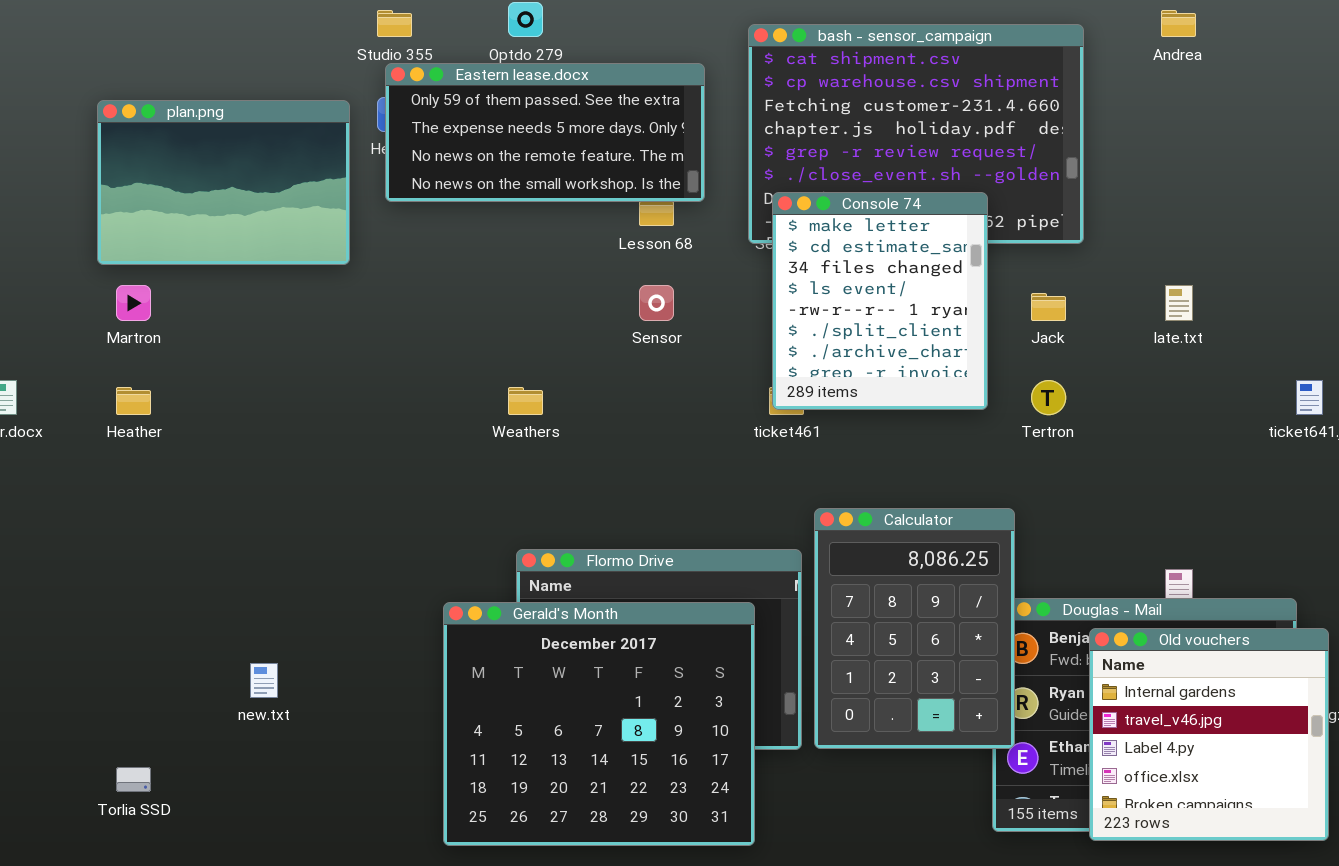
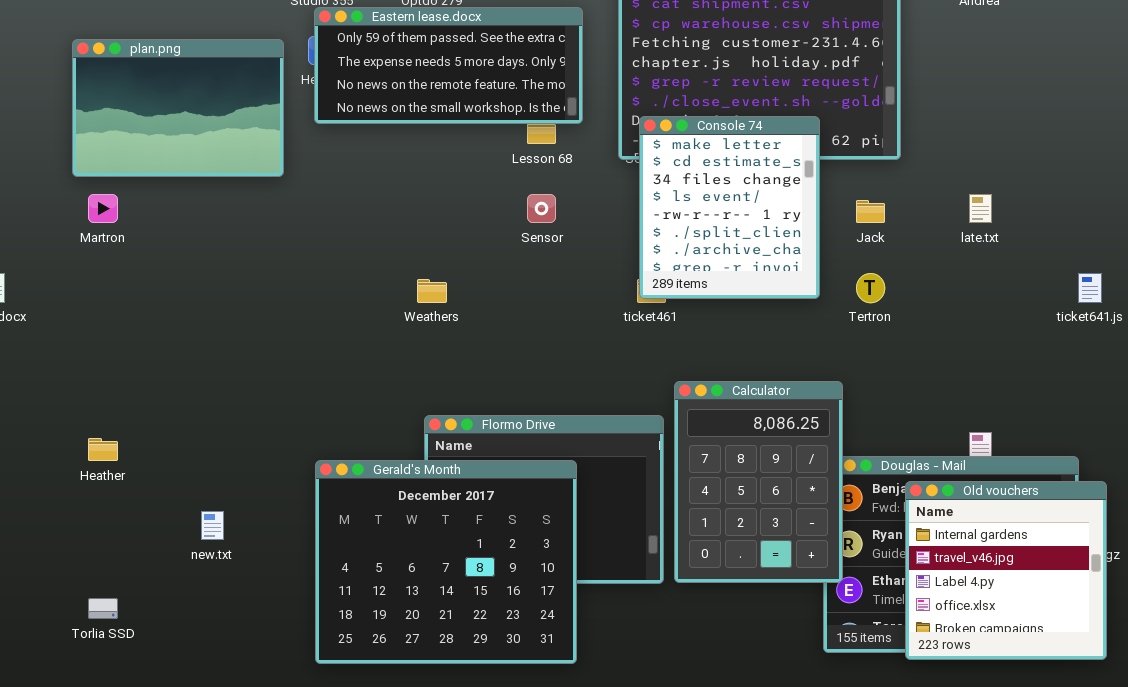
Heather: [116,387,151,415] -> [88,438,118,461], moved
Gerald's Month: [443,602,755,846] -> [315,460,577,664], moved

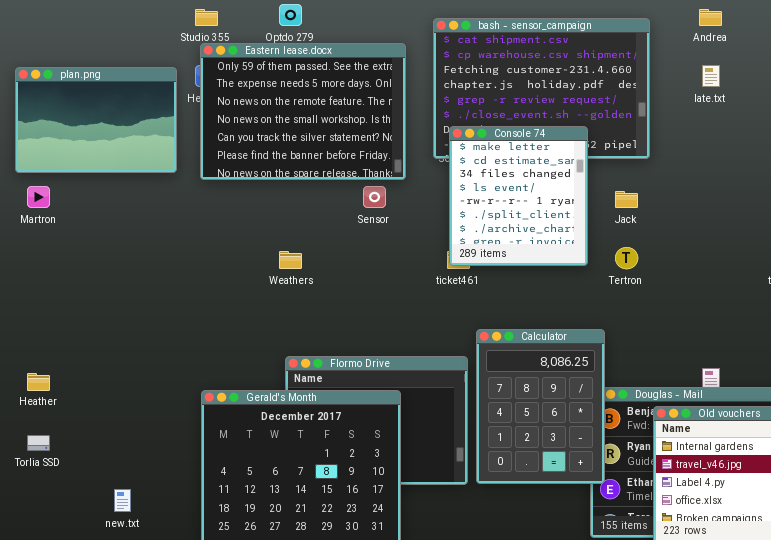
Eastern lease.docx: [314,7,583,124] -> [200,43,406,180], resized
late.txt: [969,194,992,223] -> [702,65,720,87], moved
new.txt: [201,511,224,540] -> [114,489,131,512], moved
Torlia SSD: [88,598,118,619] -> [27,435,50,451], moved

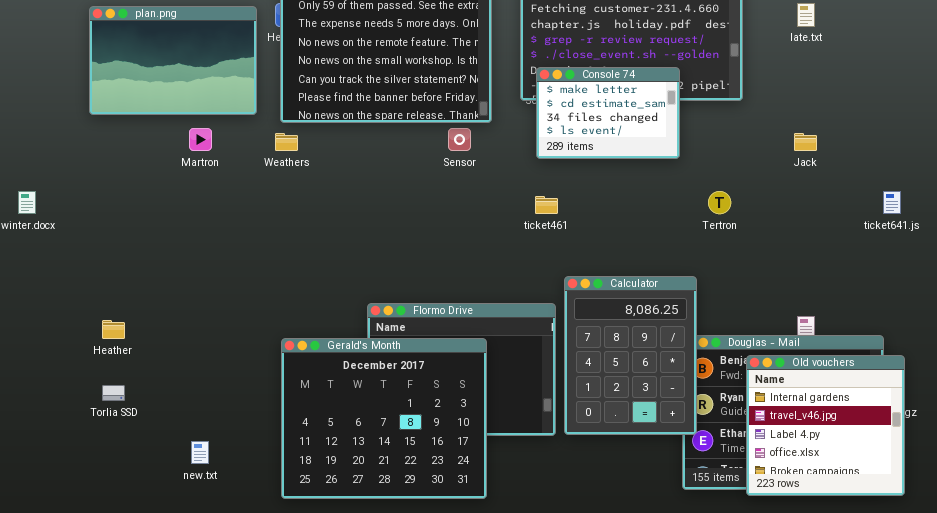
Console 74: [449,126,588,266] -> [536,67,680,159], resized
Martron: [27,186,50,208] -> [189,128,212,151], moved
Jack: [615,191,638,208] -> [794,133,817,151], moved
Weathers: [279,251,302,269] -> [275,133,298,151], moved

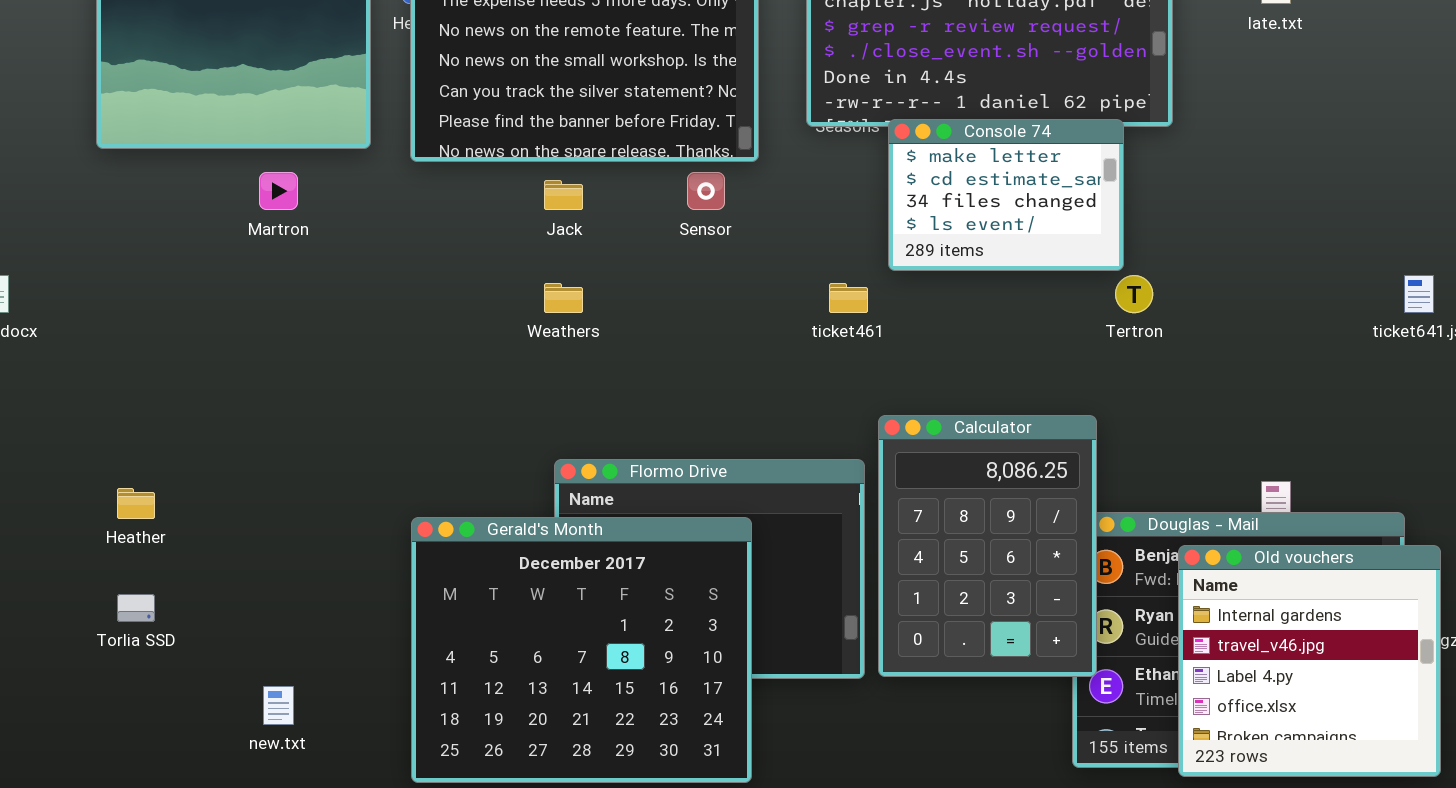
Console 74: [536,67,680,159] -> [888,119,1124,271], moved
Weathers: [275,133,298,151] -> [544,283,583,313], moved
Jack: [794,133,817,151] -> [544,180,583,210], moved

